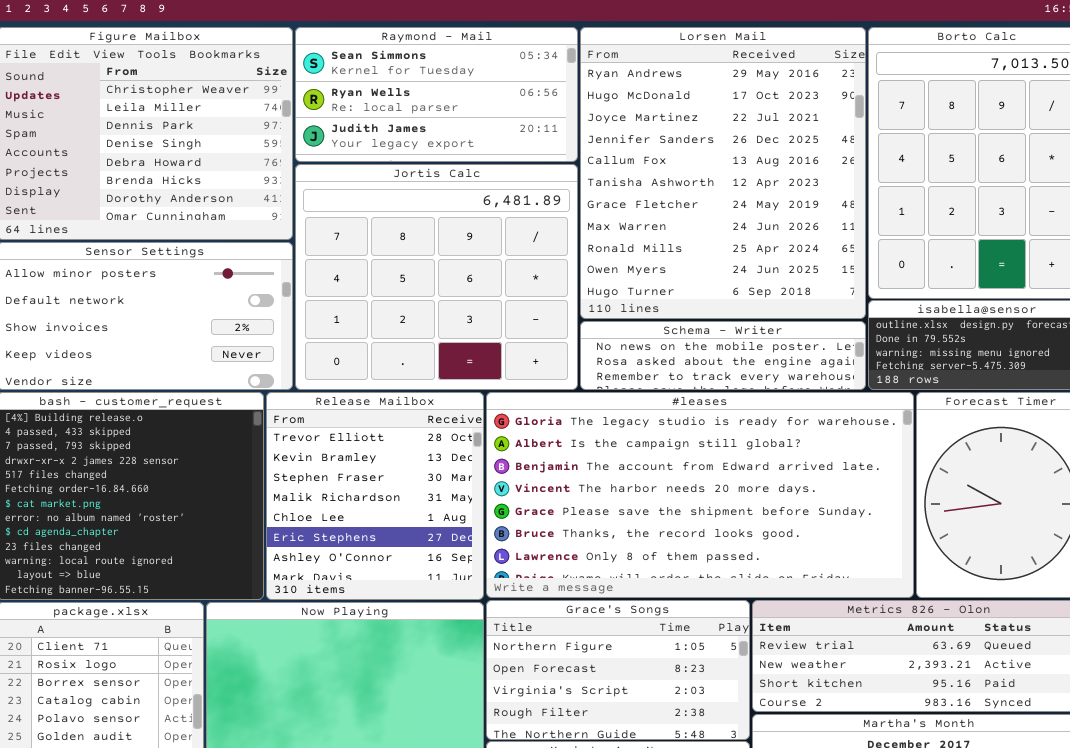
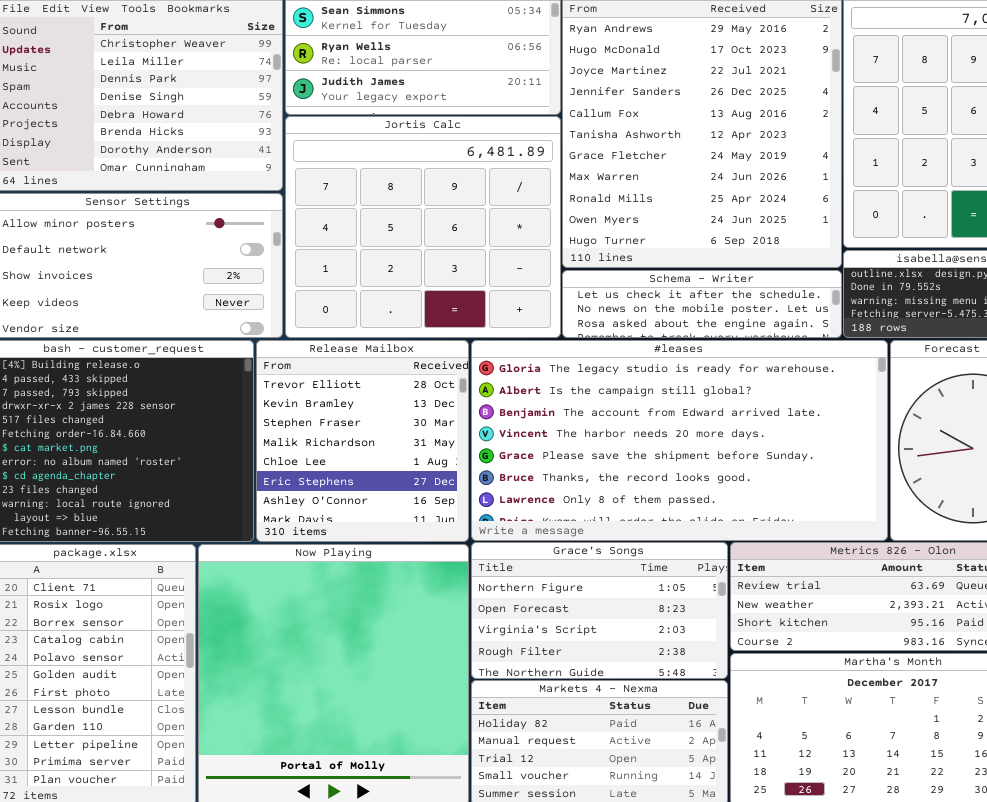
Schema - Writer: [580,321,866,390] -> [562,270,842,338], scrolled up 1 row

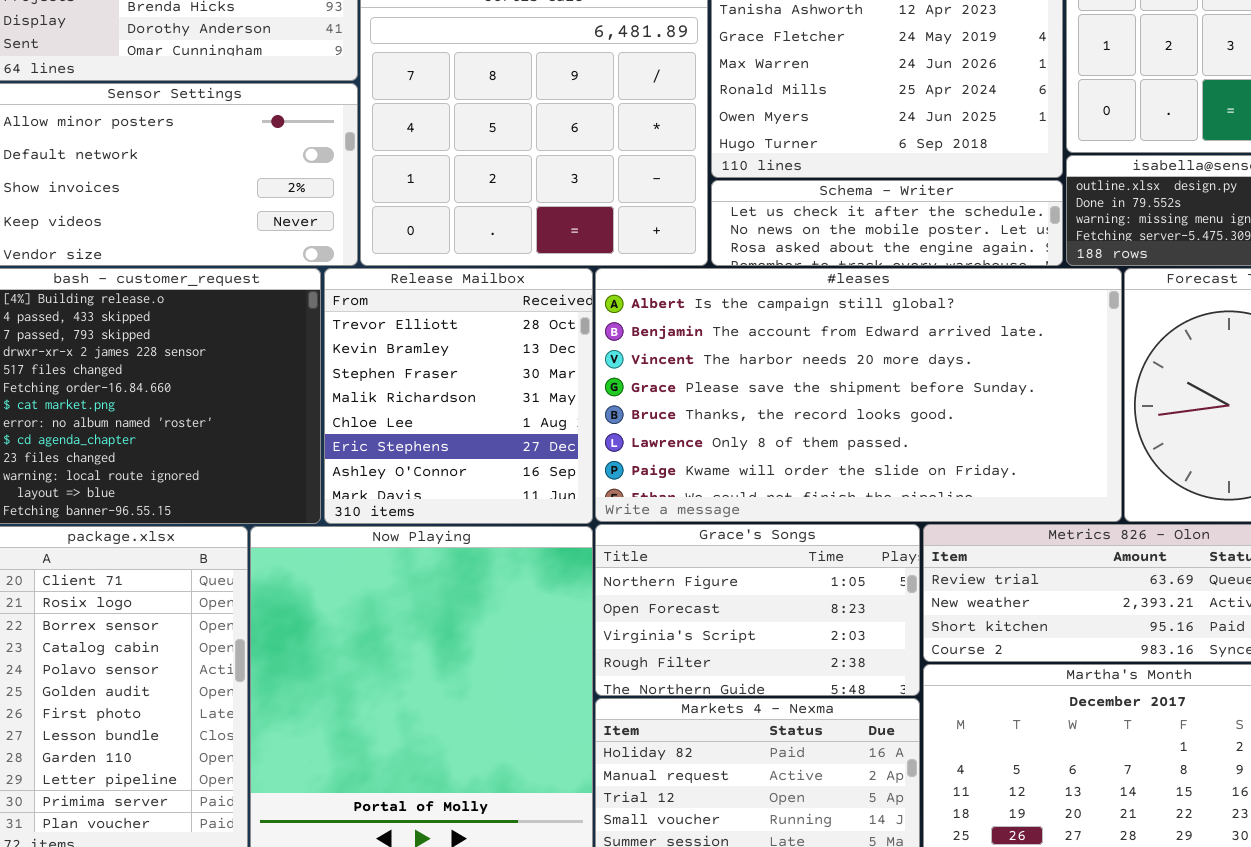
#leases: [471,340,888,541] -> [595,268,1122,522], scrolled down 1 row

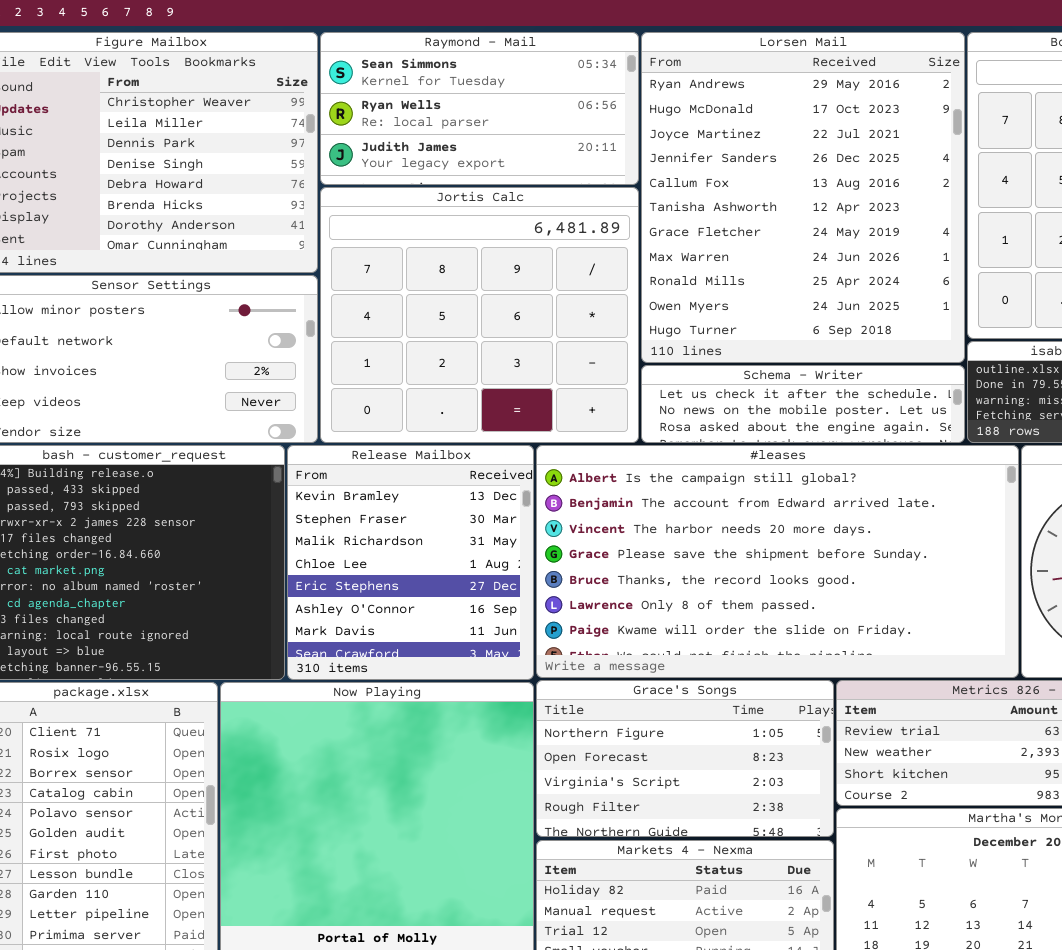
Release Mailbox: [324,268,593,524] -> [287,445,534,680], scrolled down 1 row

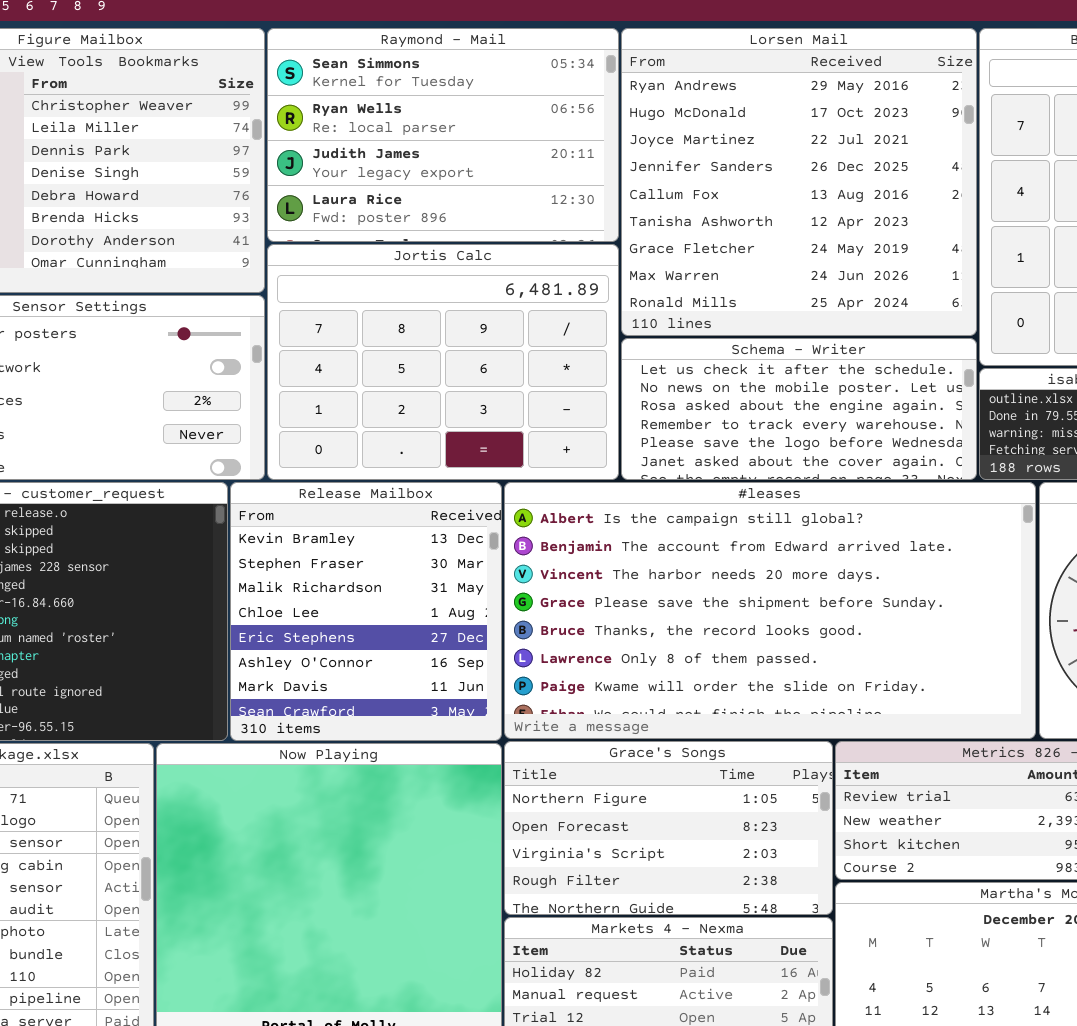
Raymond - Mail: [320,32,639,185] -> [267,28,619,242], resized
Lorsen Mail: [641,32,965,363] -> [621,28,977,336], resized
Jortis Calc: [320,187,639,443] -> [267,244,619,480], resized
Schema - Writer: [641,365,965,443] -> [621,338,977,480], resized

